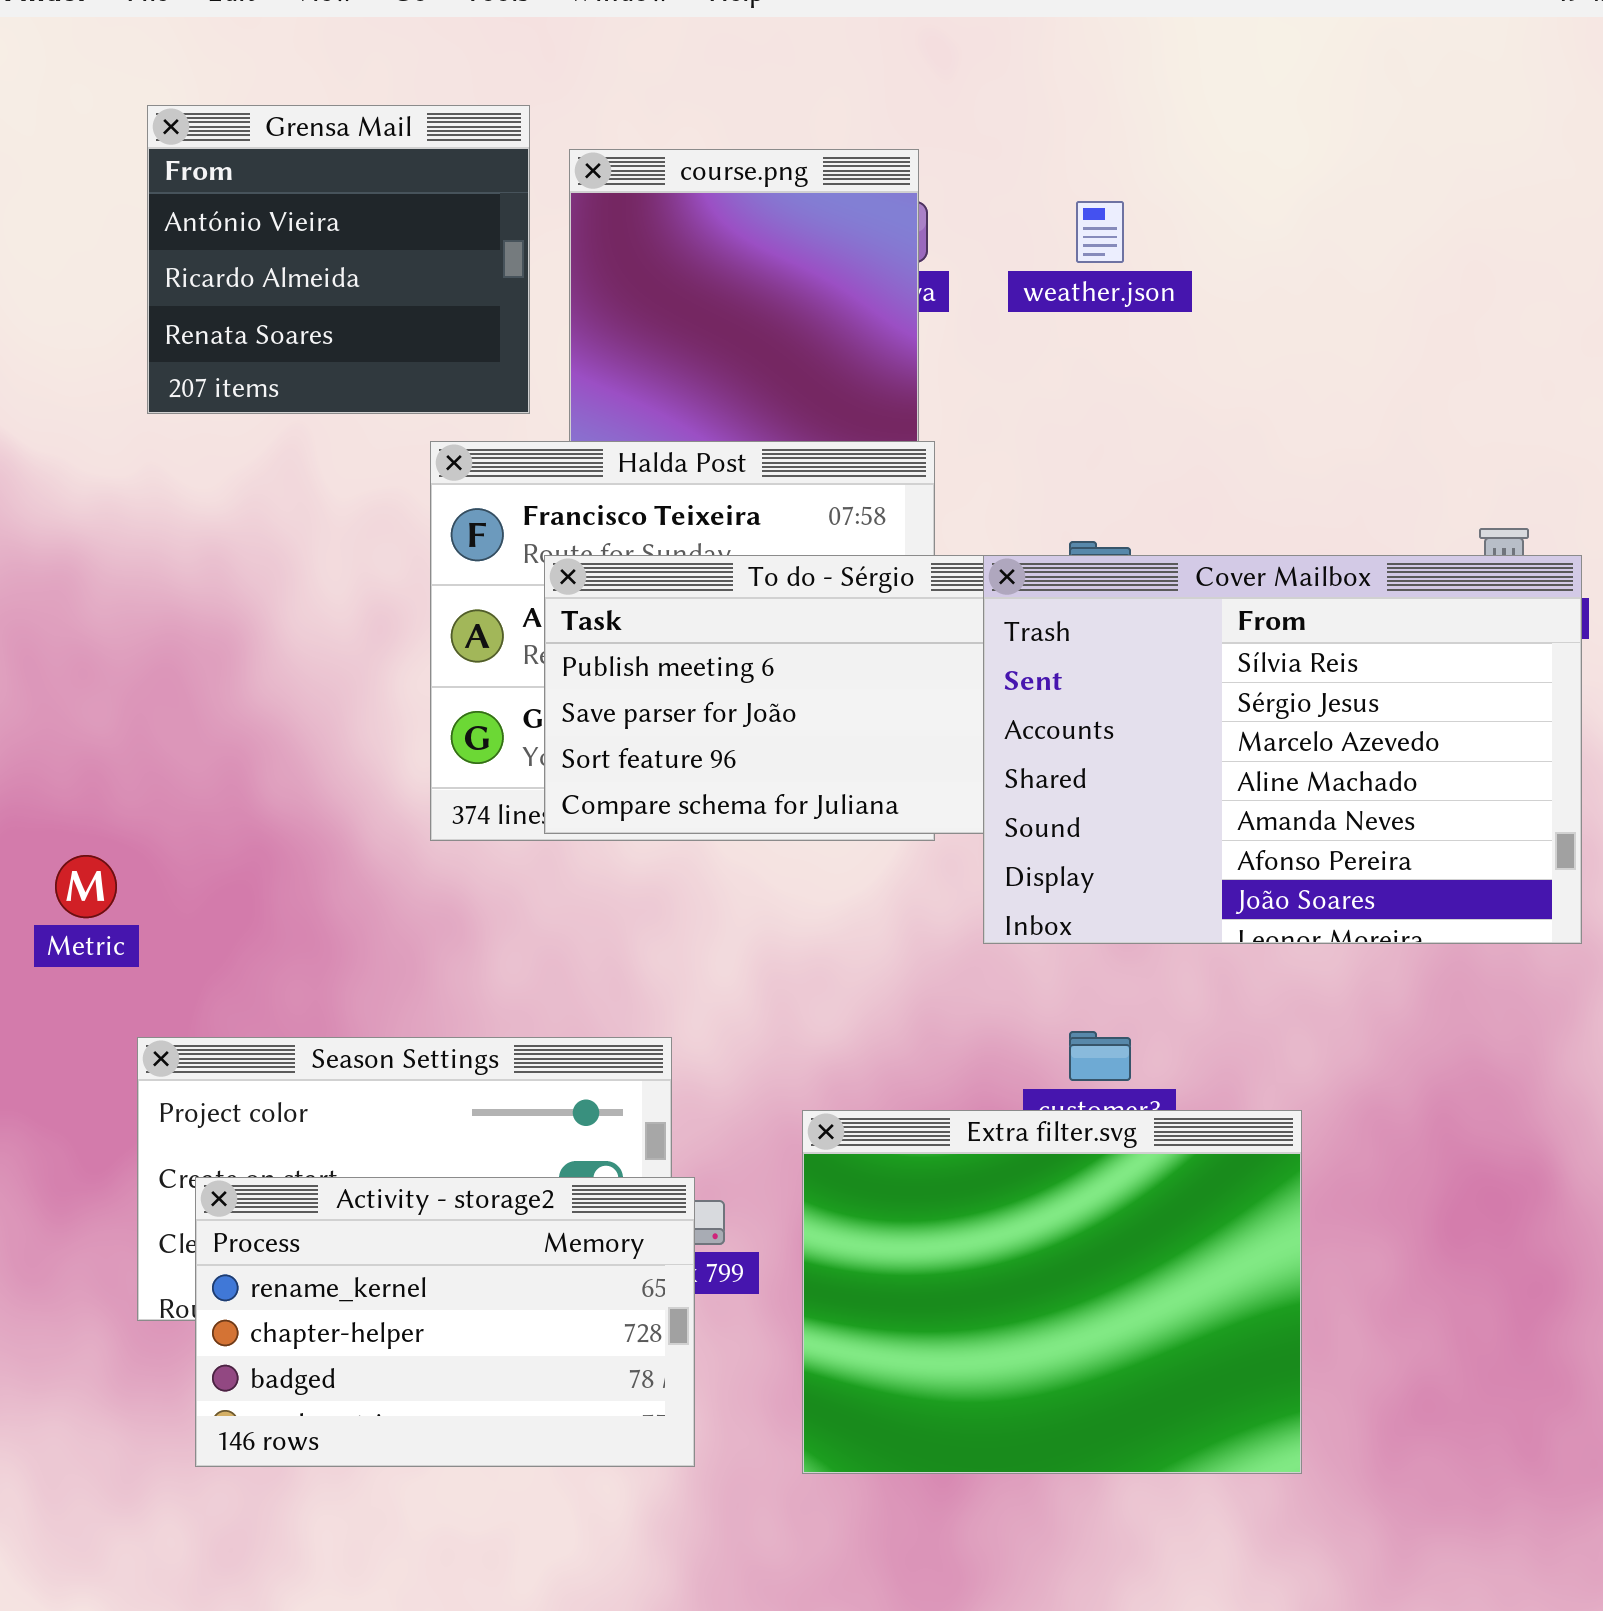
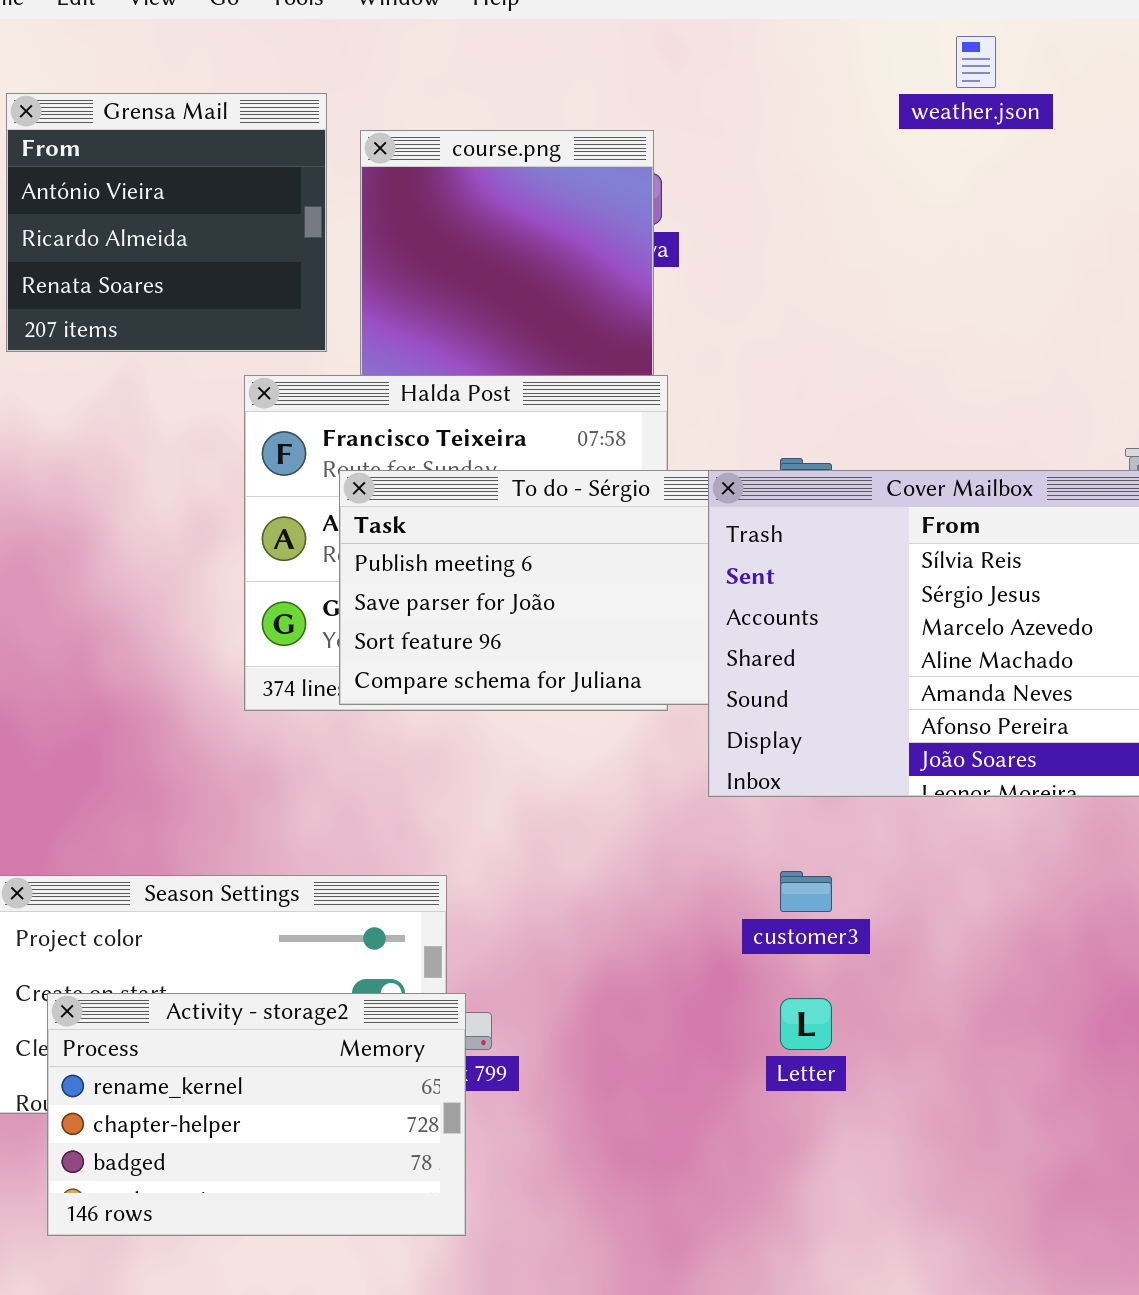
weather.json: [1076,201,1124,263] -> [956,36,996,88], moved
Extra filter.svg: [802,1110,1302,1474] -> none, closed

